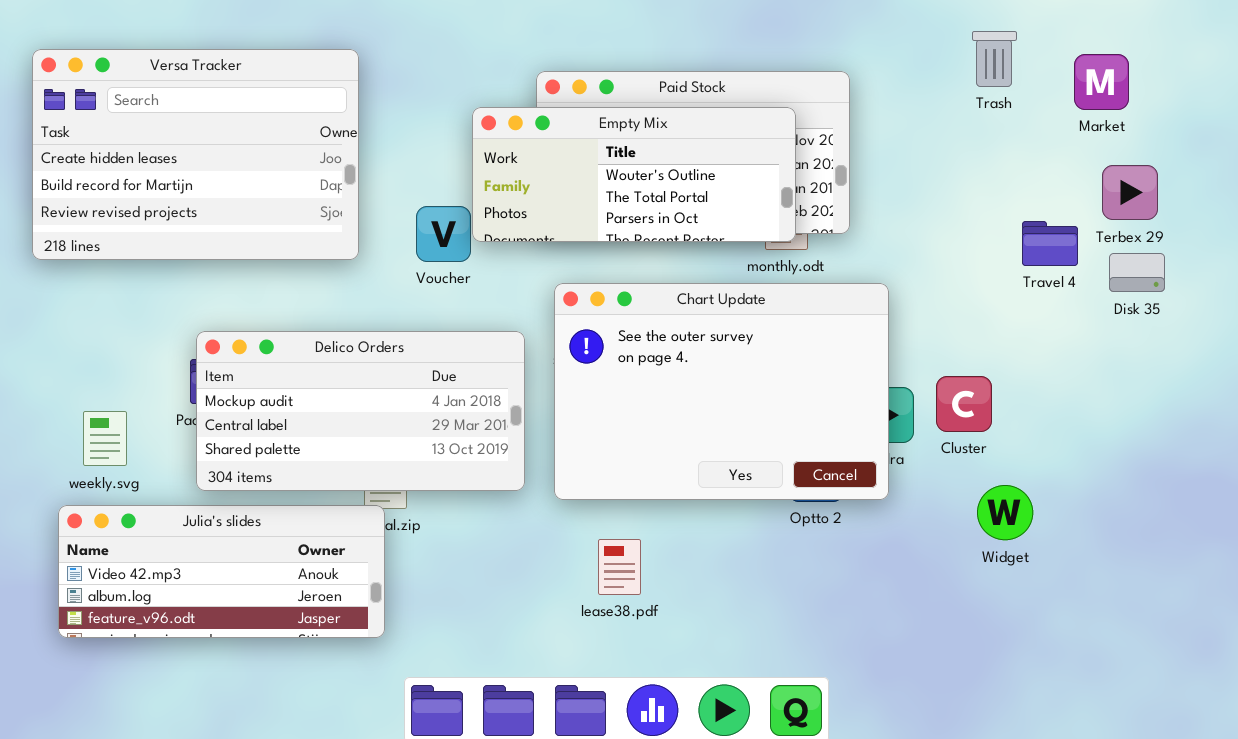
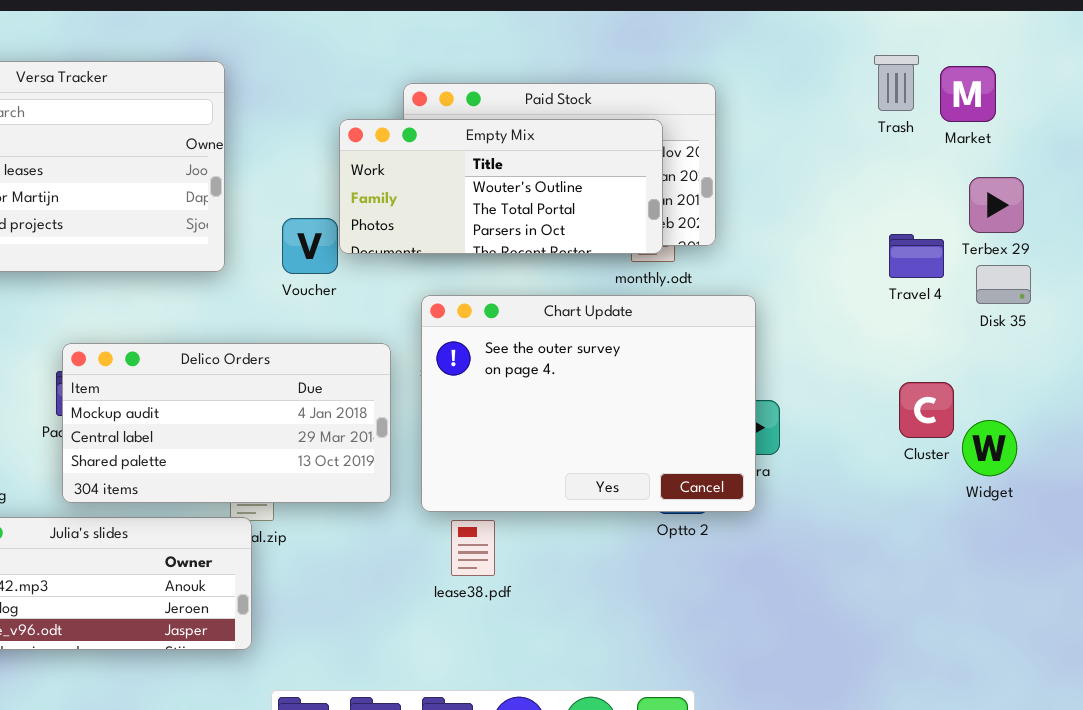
Trash: [972,31,1017,87] -> [874,55,919,111], moved
Cluster: [936,376,992,432] -> [899,382,954,438], moved
Widget: [977,485,1033,540] -> [962,420,1017,476], moved
lease38.pdf: [598,539,641,595] -> [451,520,495,576], moved

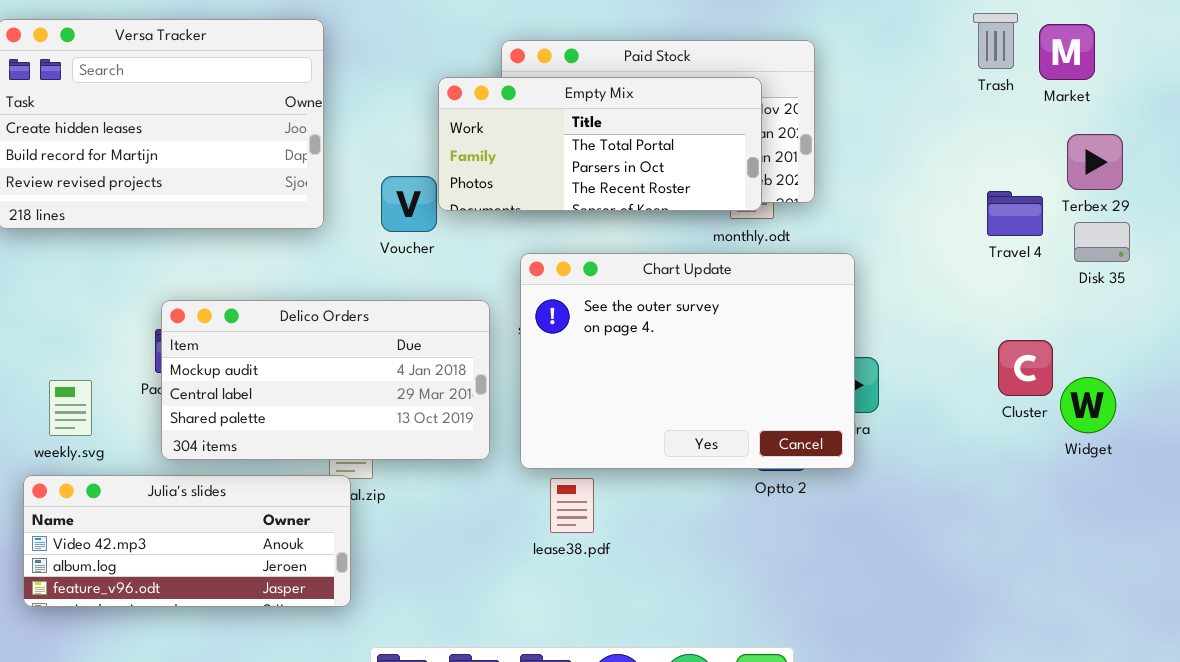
Empty Mix: [339,119,663,254] -> [438,77,762,211], scrolled down 1 row

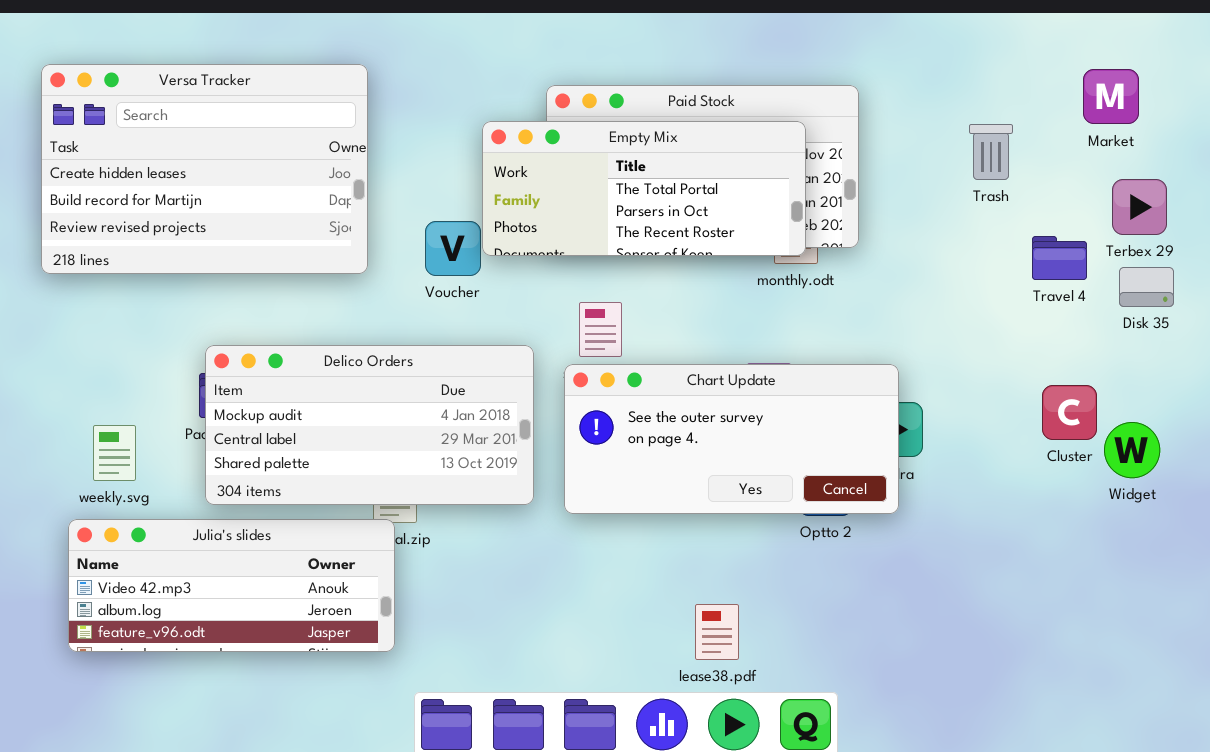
Trash: [973,13,1018,69] -> [969,124,1013,180], moved
Chart Update: [520,253,855,469] -> [564,364,899,514], resized
lease38.pdf: [550,478,594,533] -> [695,604,739,660], moved

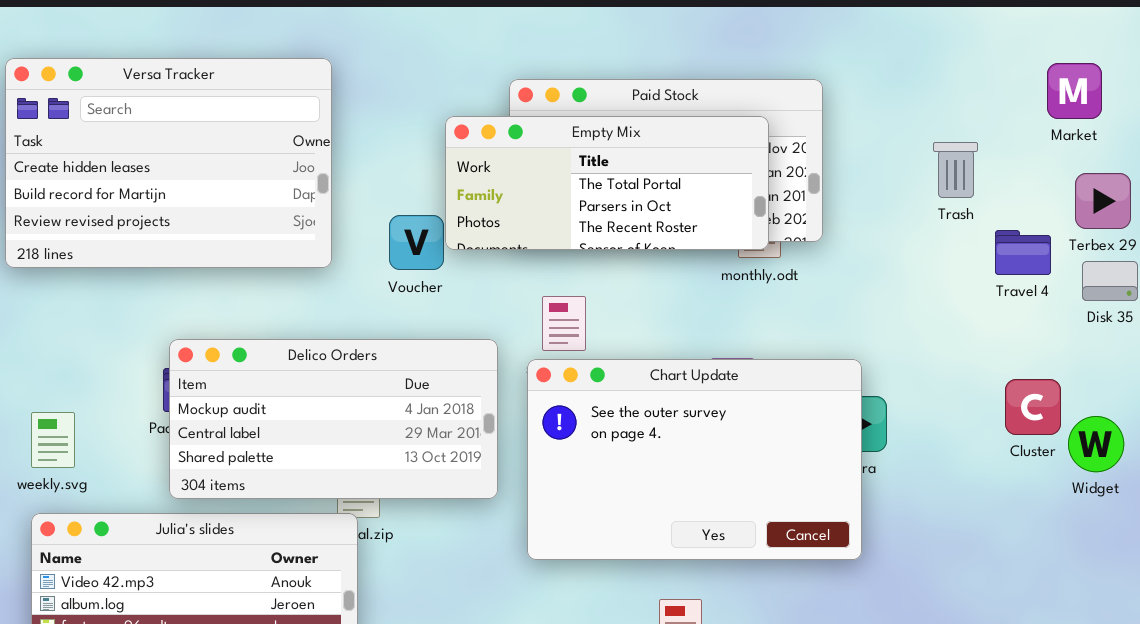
Trash: [969,124,1013,180] -> [933,142,978,198], moved
Chart Update: [564,364,899,514] -> [527,359,862,560], resized
weekly.svg: [93,425,136,481] -> [31,412,75,468], moved

